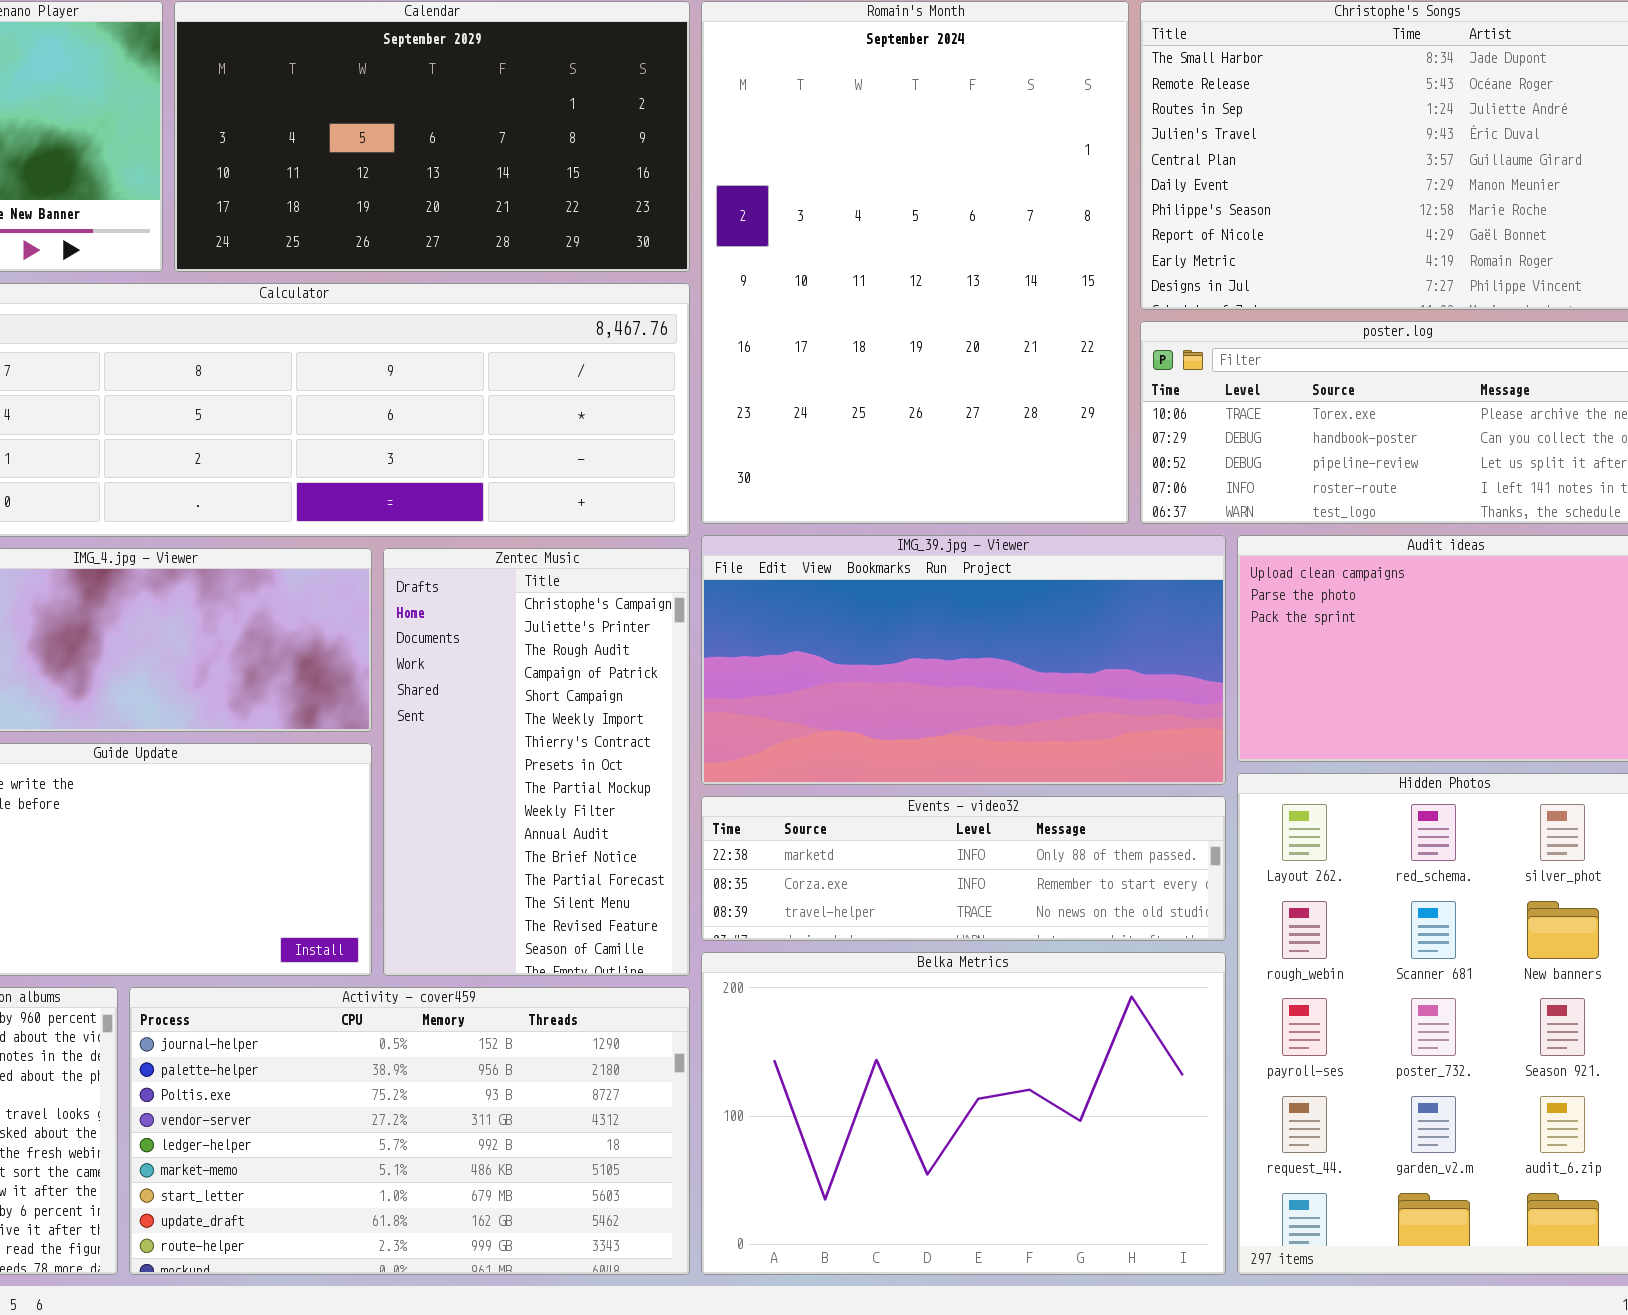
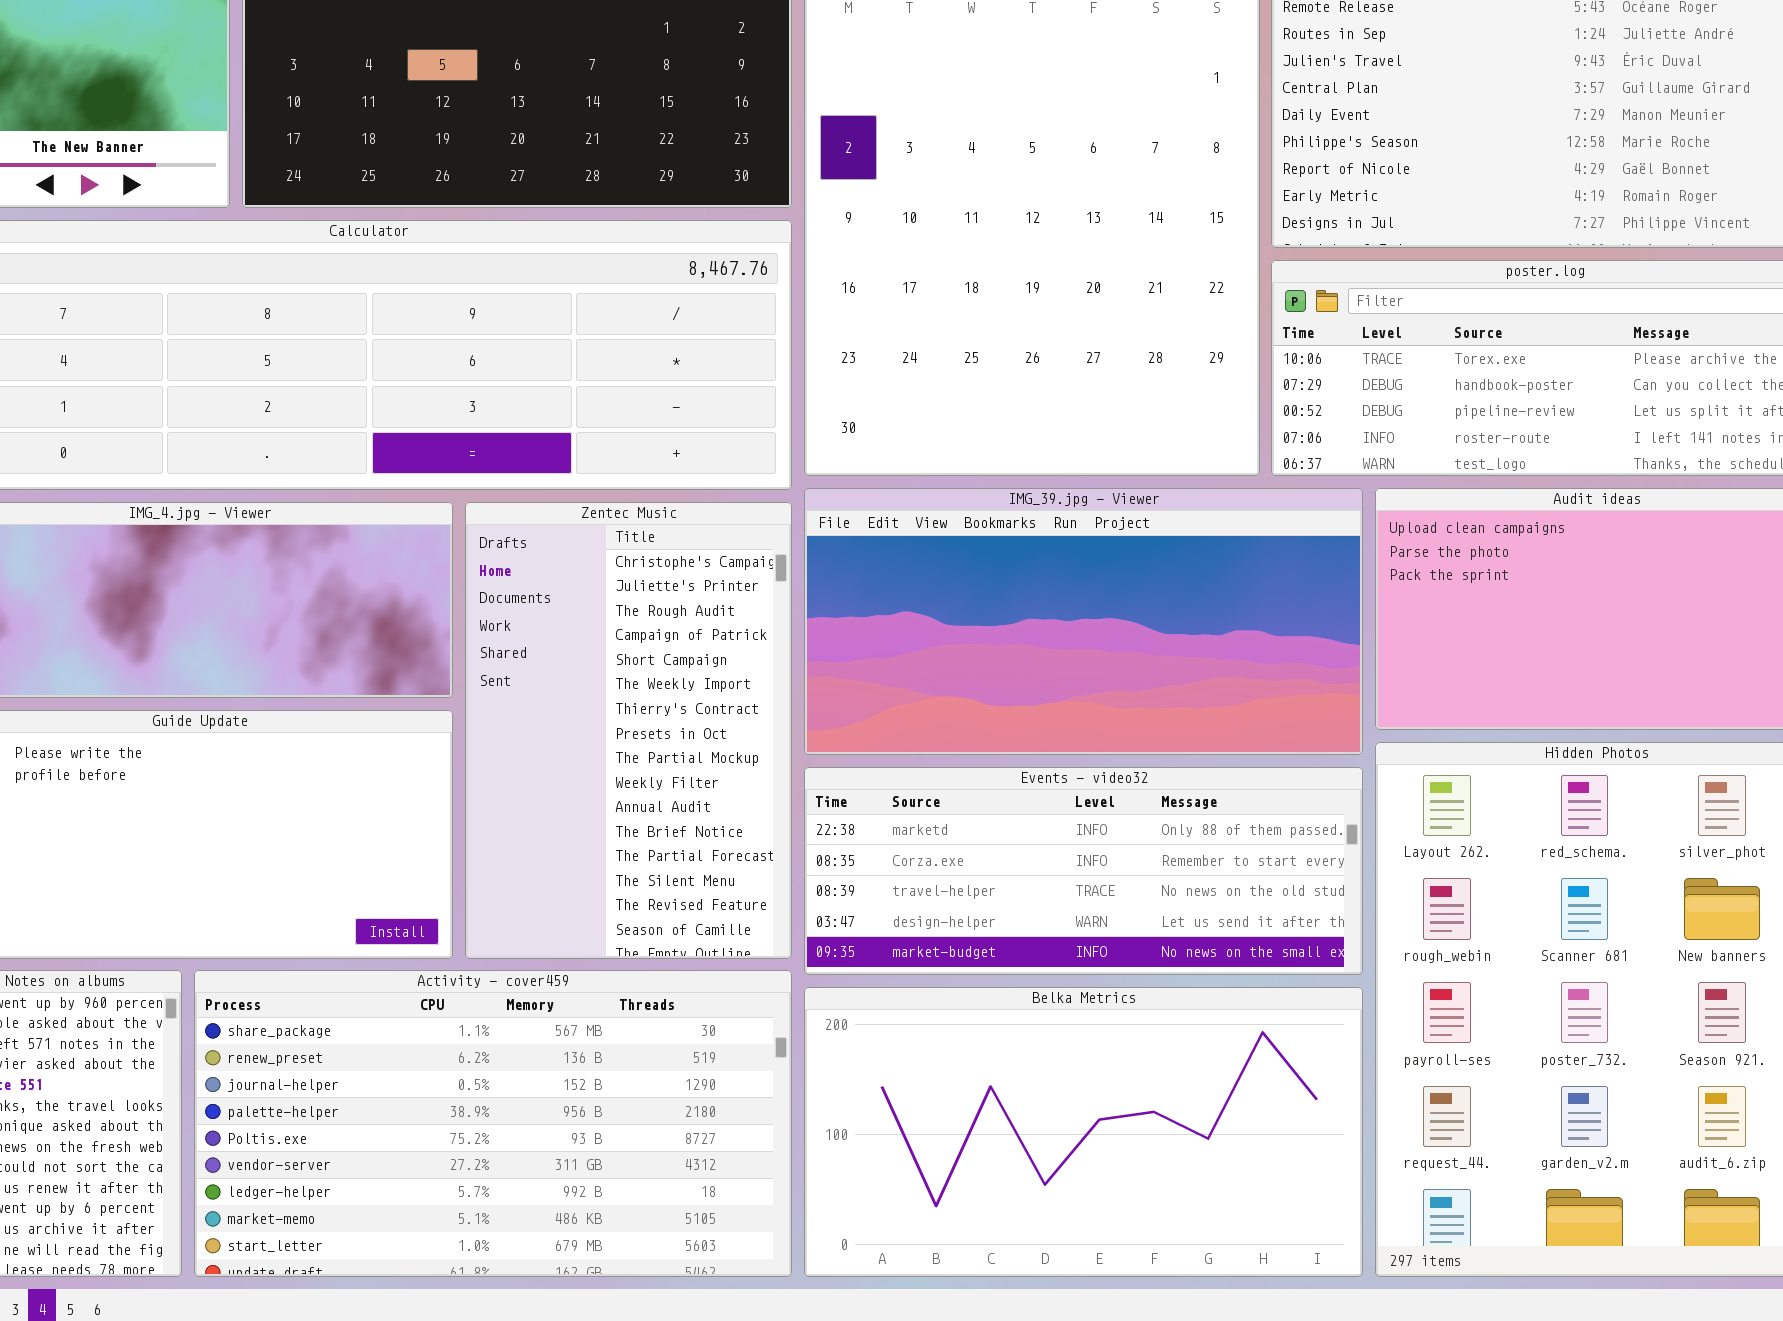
Events - video32: [701,796,1226,941] -> [804,767,1363,975], resized
Belka Metrics: [701,952,1226,1275] -> [804,987,1363,1277], resized
Activity - cover459: [129,987,690,1275] -> [194,970,792,1277], scrolled up 2 rows

